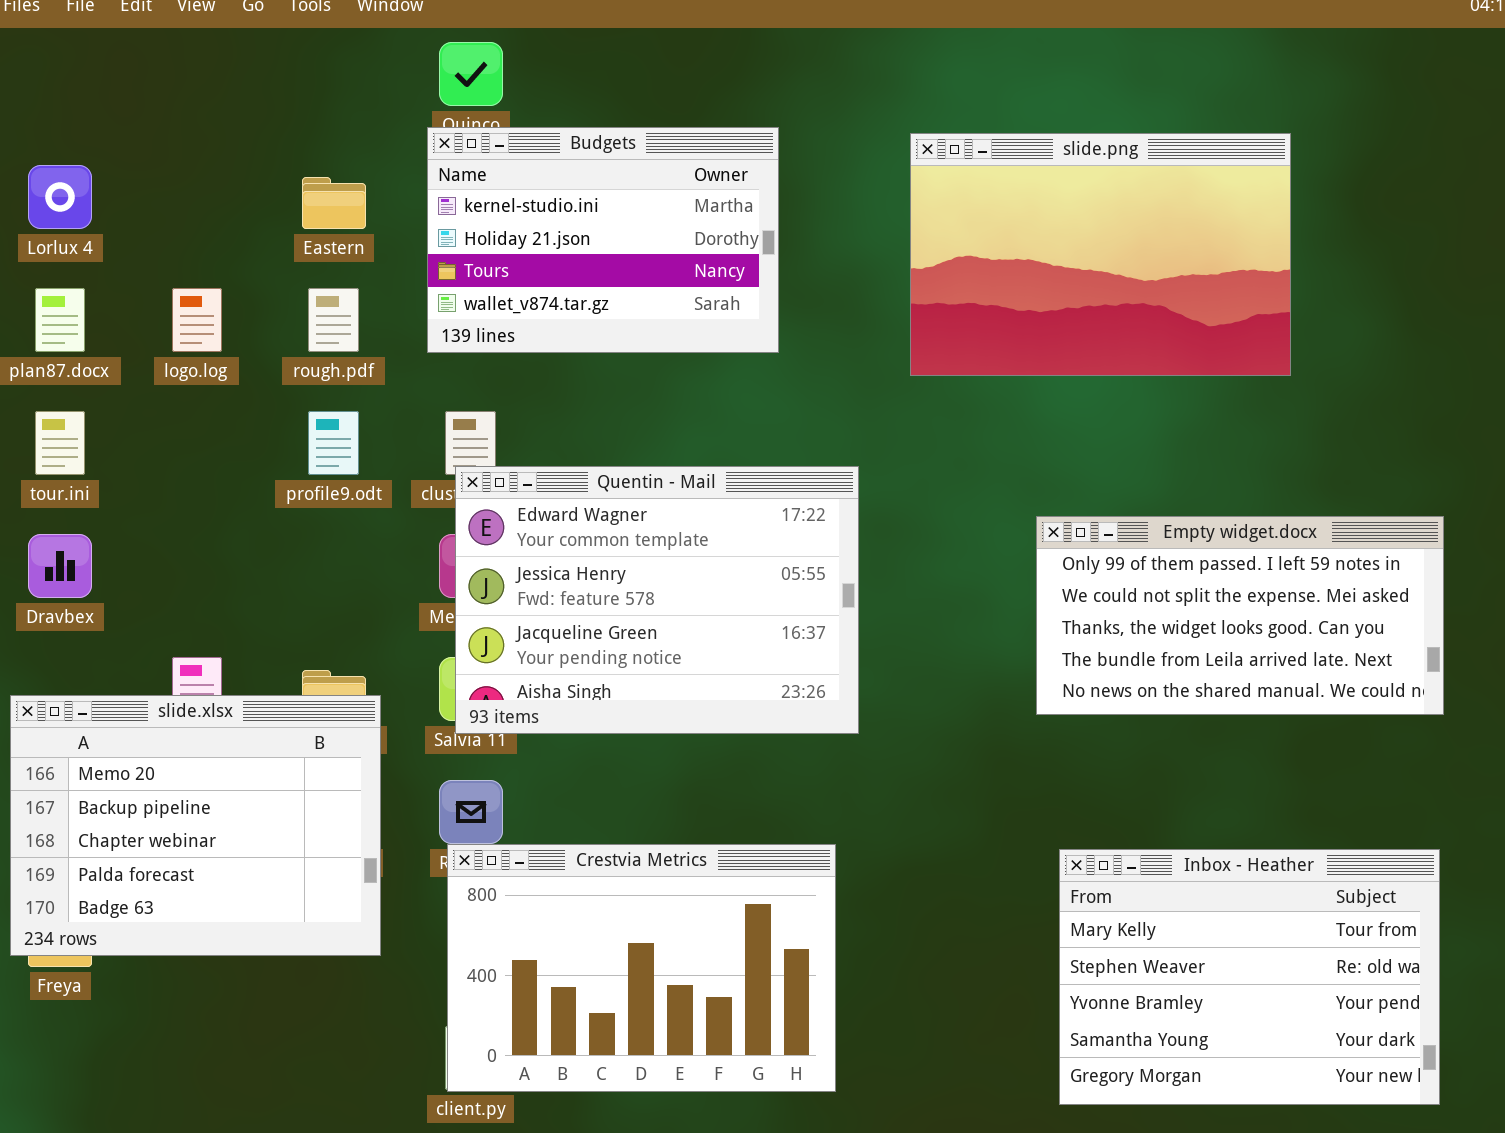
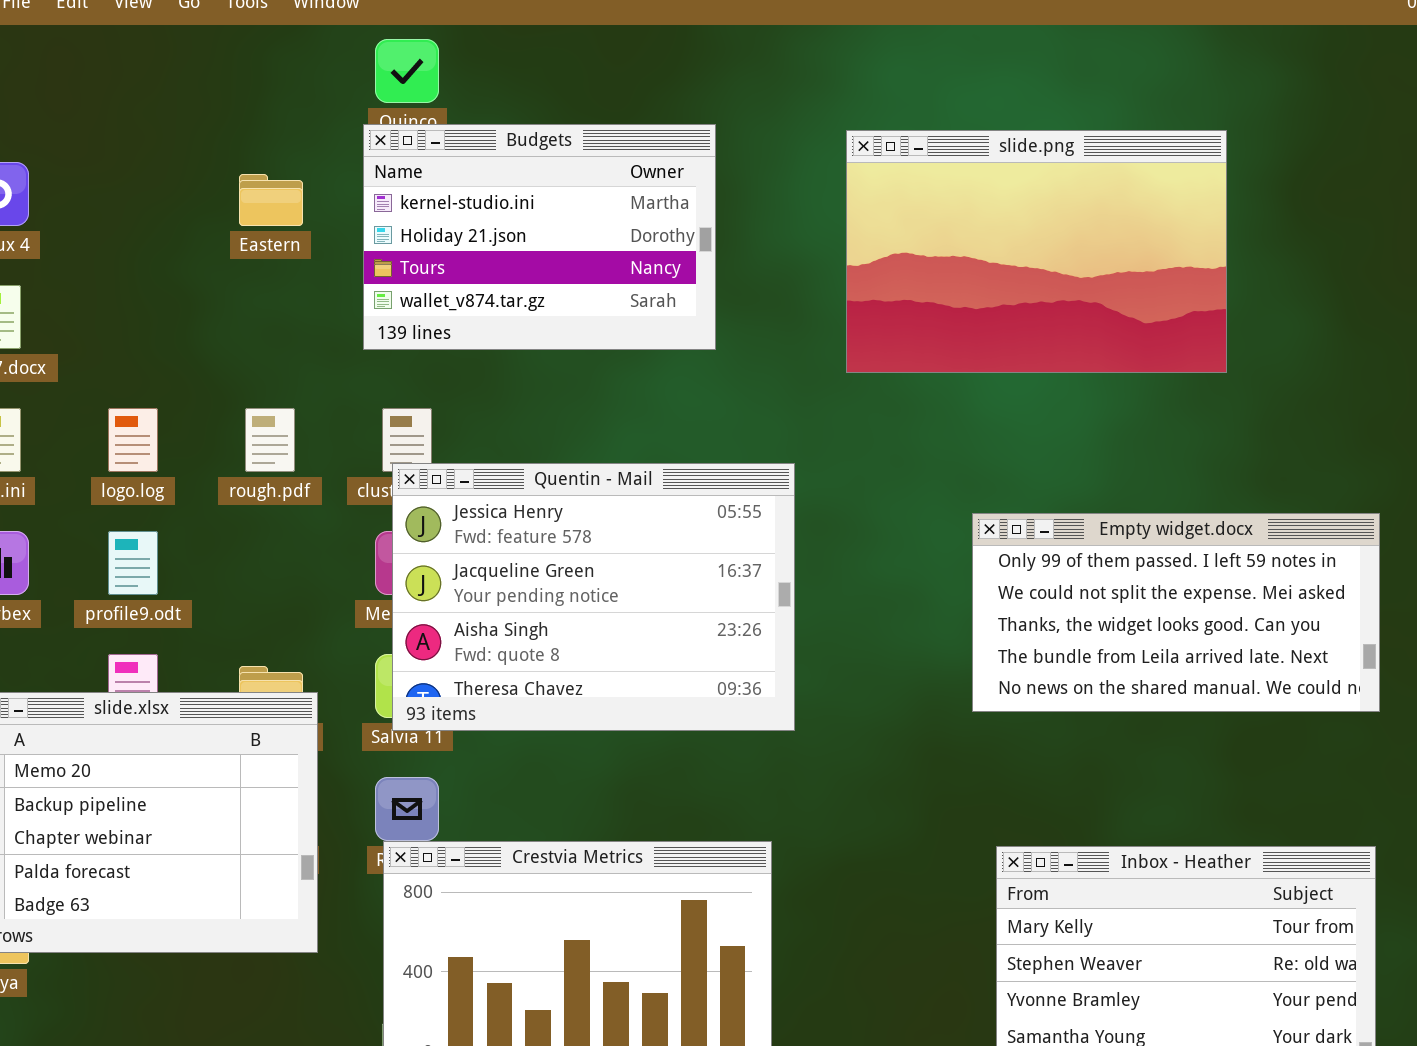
logo.log: [172,288,222,352] -> [108,408,158,472], moved
rough.pdf: [308,288,359,352] -> [245,408,295,472], moved
profile9.odt: [308,411,359,475] -> [108,531,158,595], moved
Quentin - Mail: [455,466,859,734] -> [392,463,795,731], scrolled down 1 row

